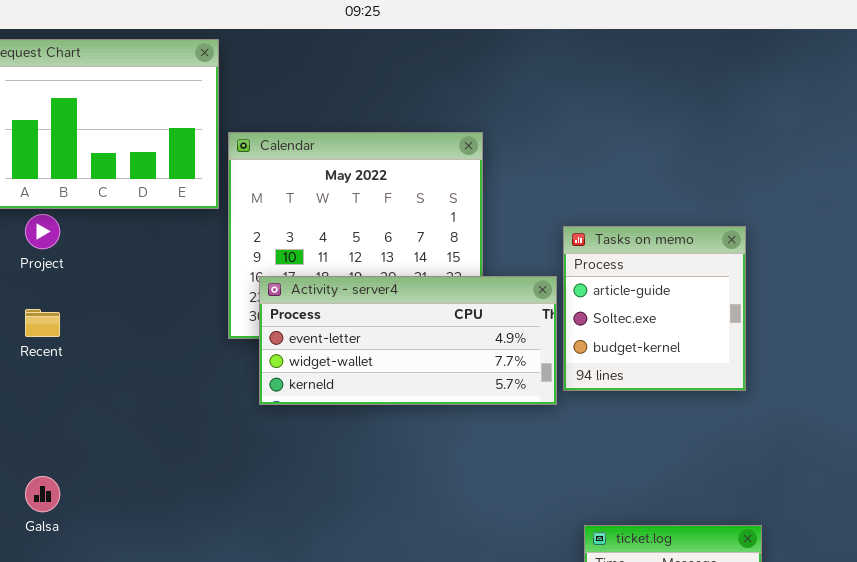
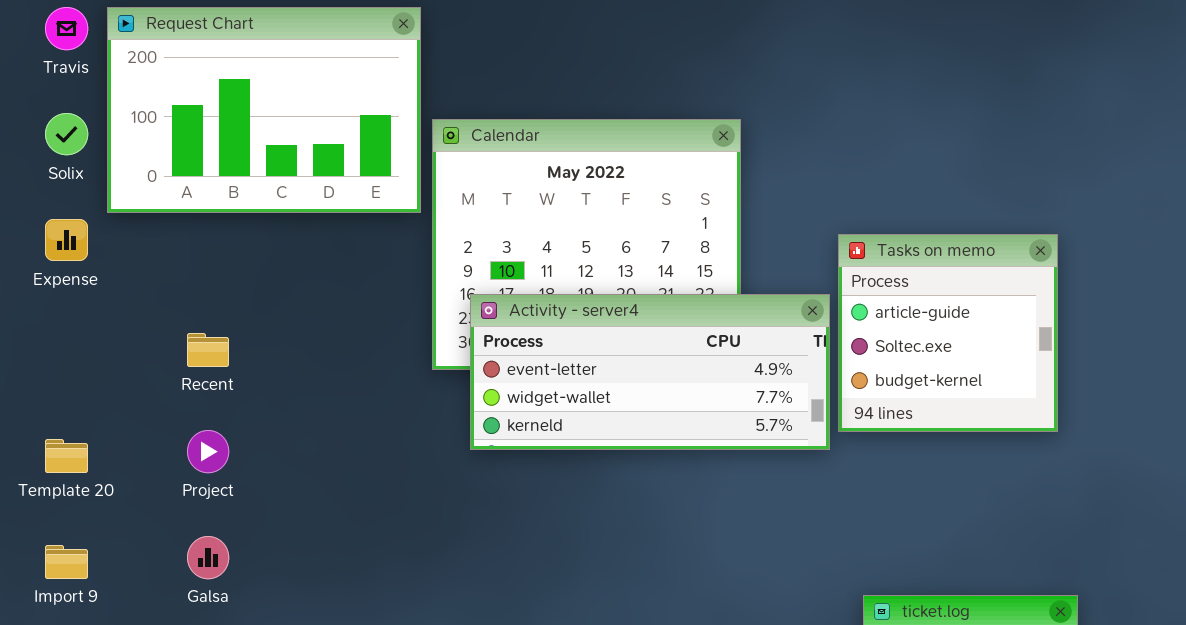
Project: [25,214,60,249] -> [187,430,229,473], moved

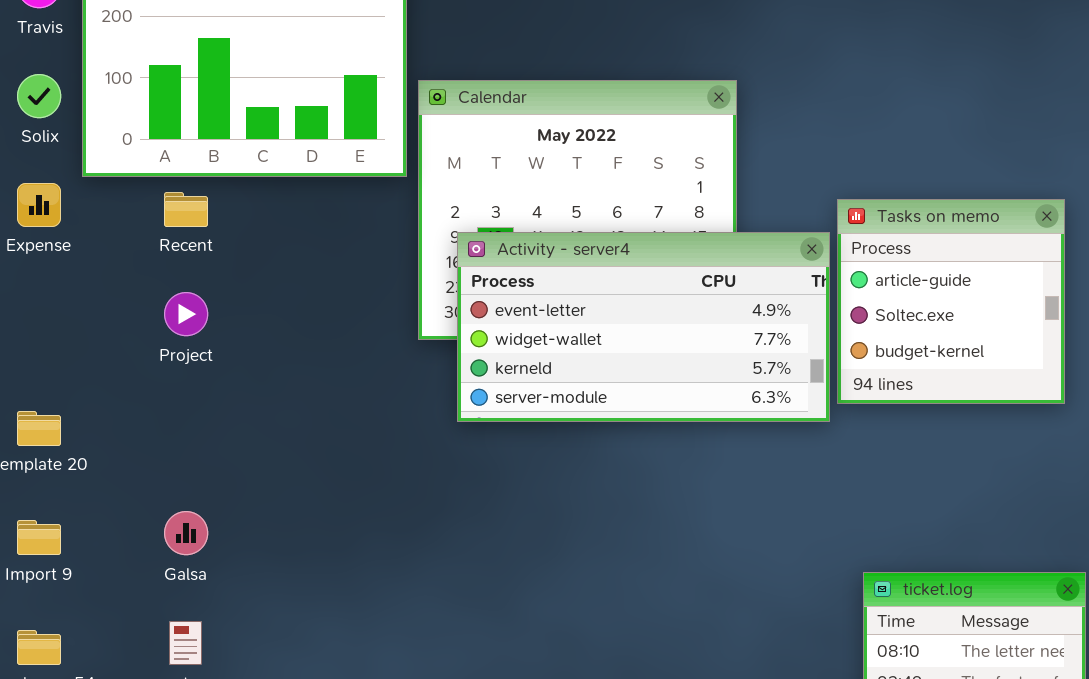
Activity - server4: [470,294,830,450] -> [457,232,830,422], resized
Recent: [187,333,229,367] -> [164,192,208,227], moved
Project: [187,430,229,473] -> [164,292,208,336], moved

